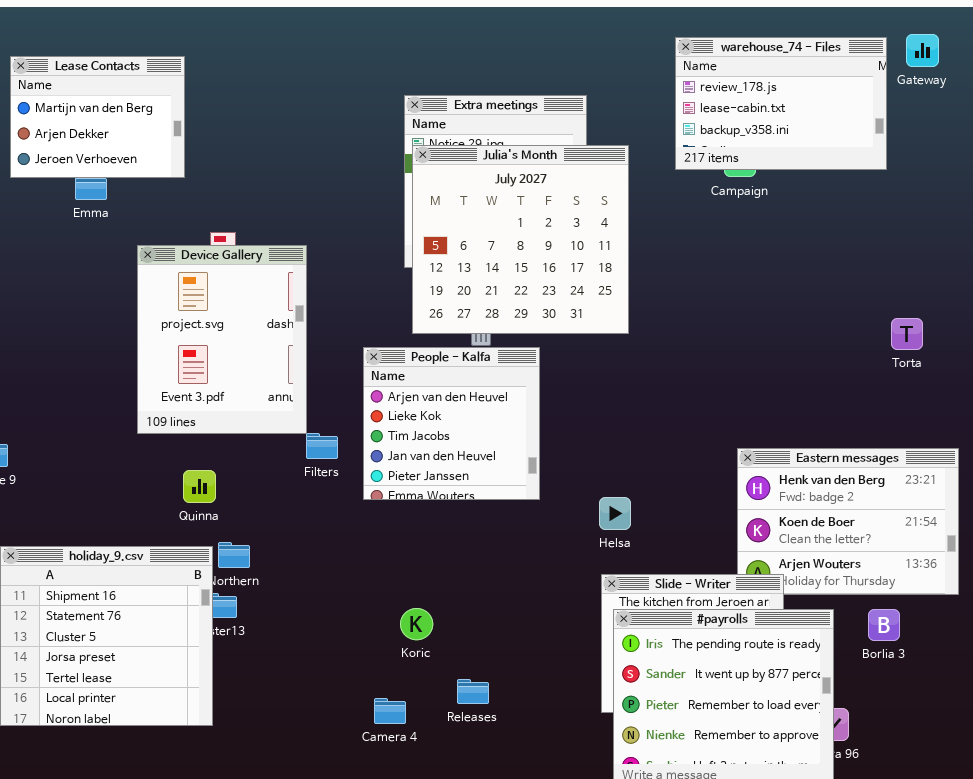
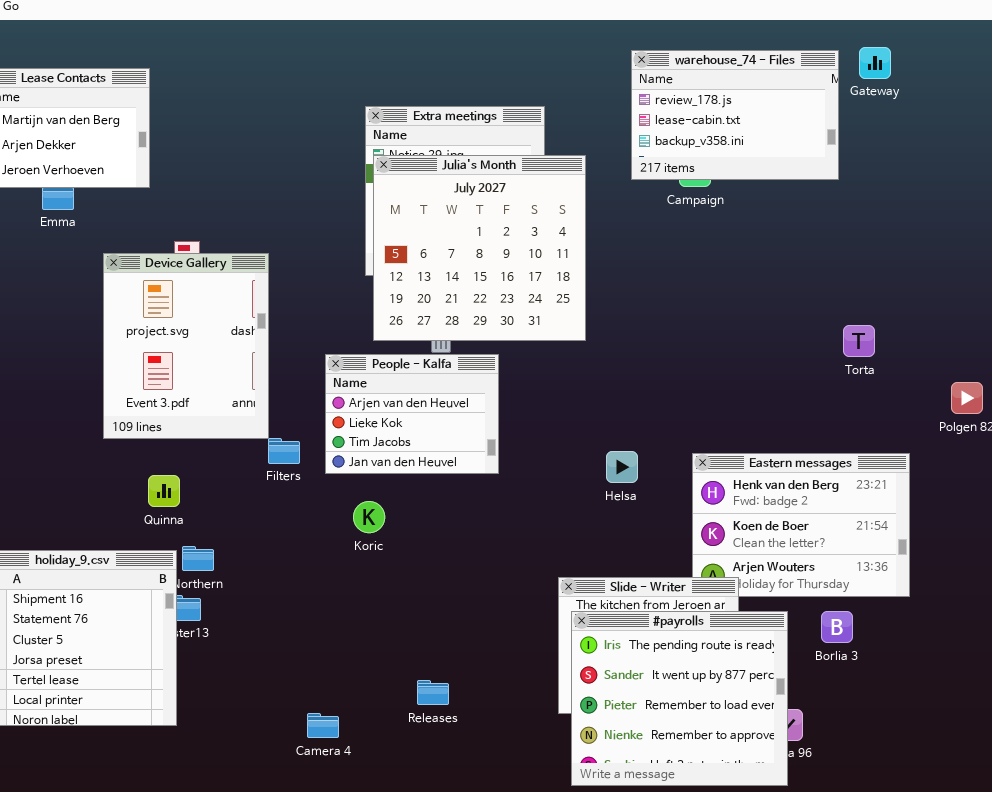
People - Kalfa: [363,347,540,500] -> [325,354,499,474], resized
Helsa: [599,497,631,530] -> [606,451,638,483], moved
Koric: [400,608,433,640] -> [353,501,385,533], moved
Camera 4: [374,698,406,724] -> [307,713,339,738], moved

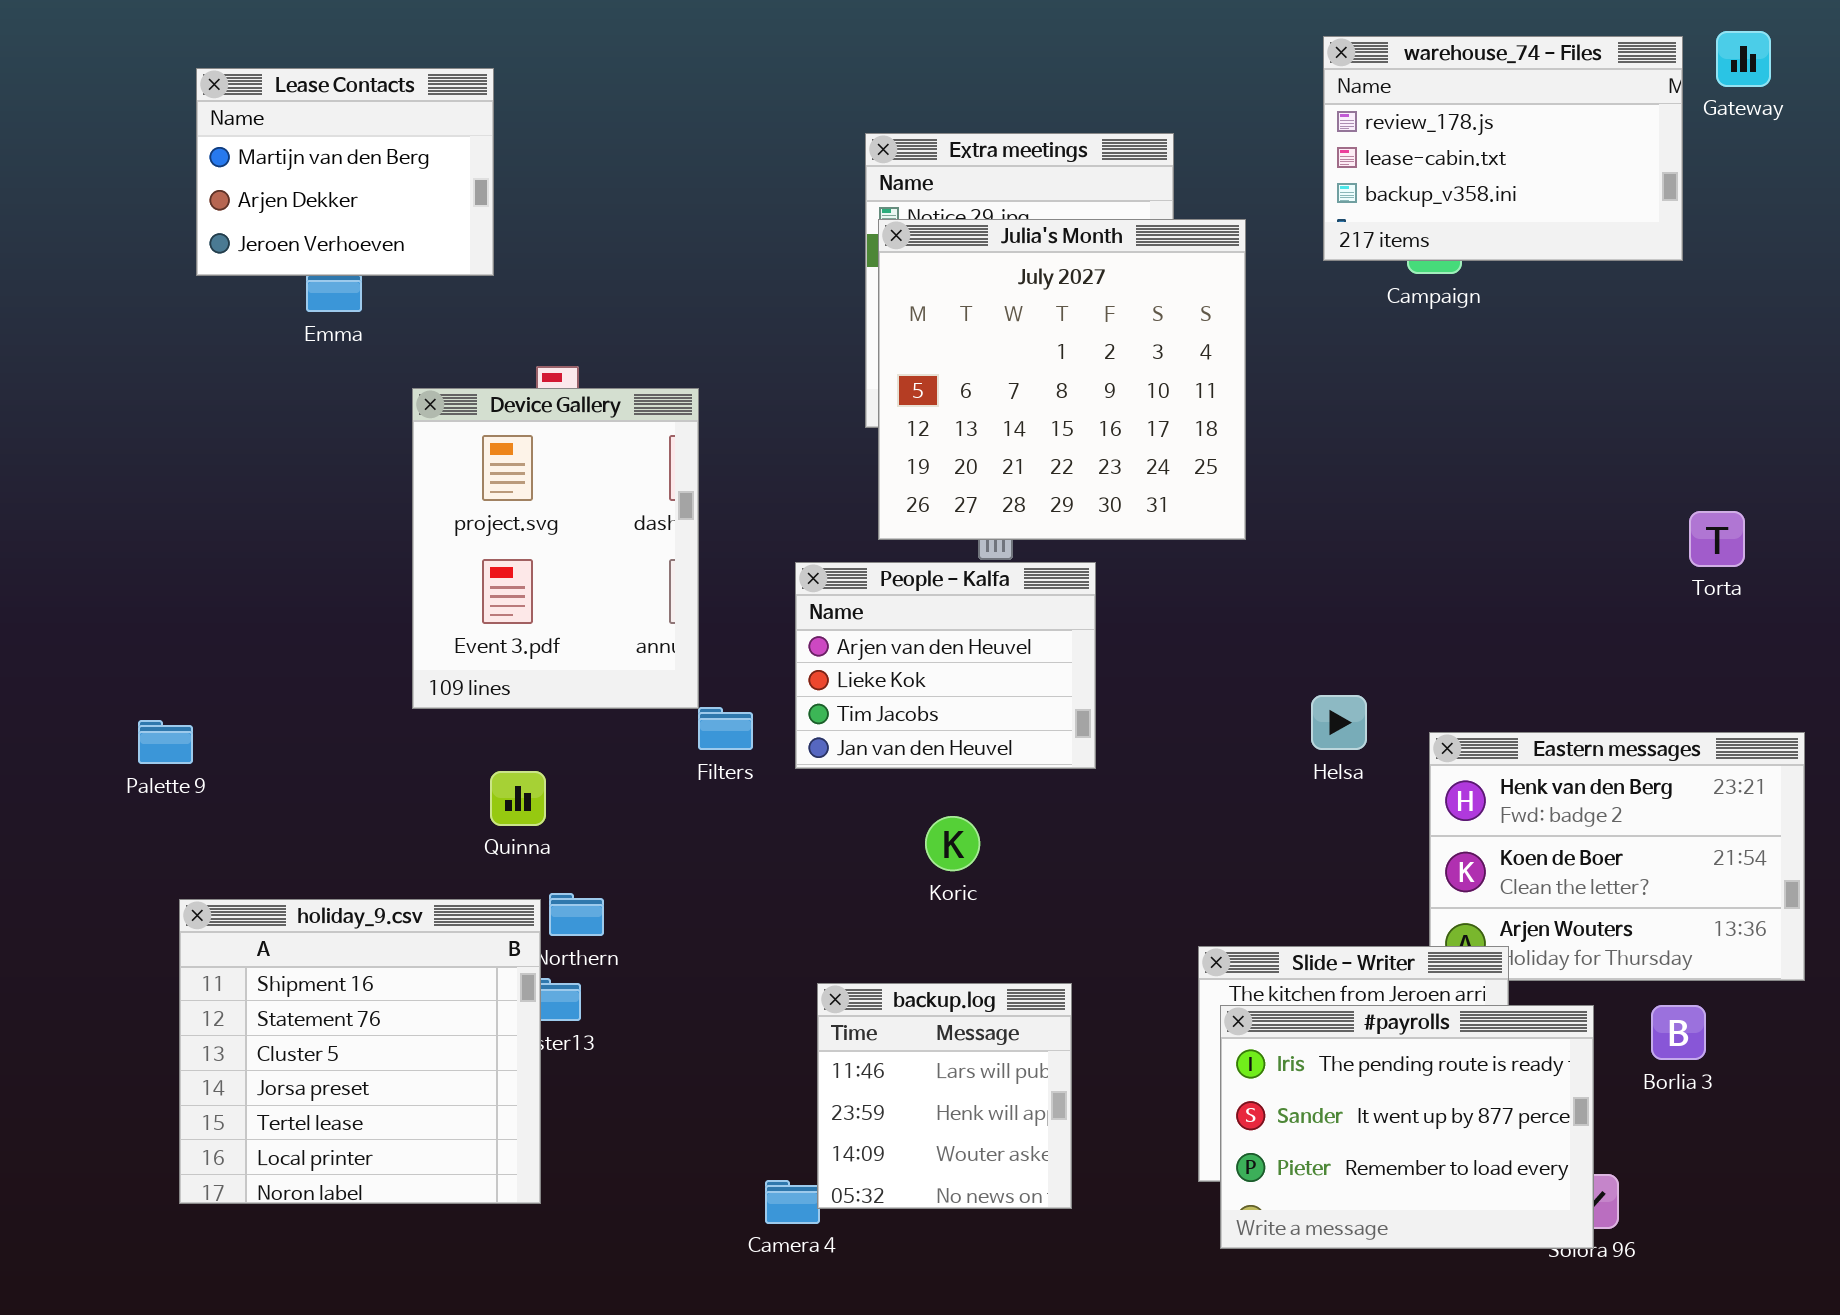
Helsa: [606,451,638,483] -> [1311,695,1367,750], moved
Koric: [353,501,385,533] -> [925,816,980,871], moved
backup.log: none -> [817,983,1072,1209], opened
#payrolls: [571,611,788,786] -> [1220,1005,1594,1249], resized

